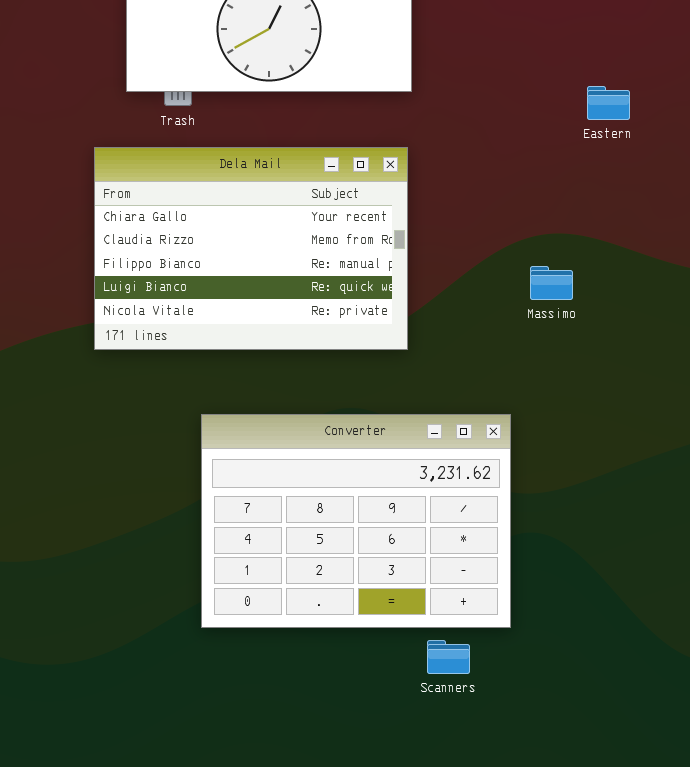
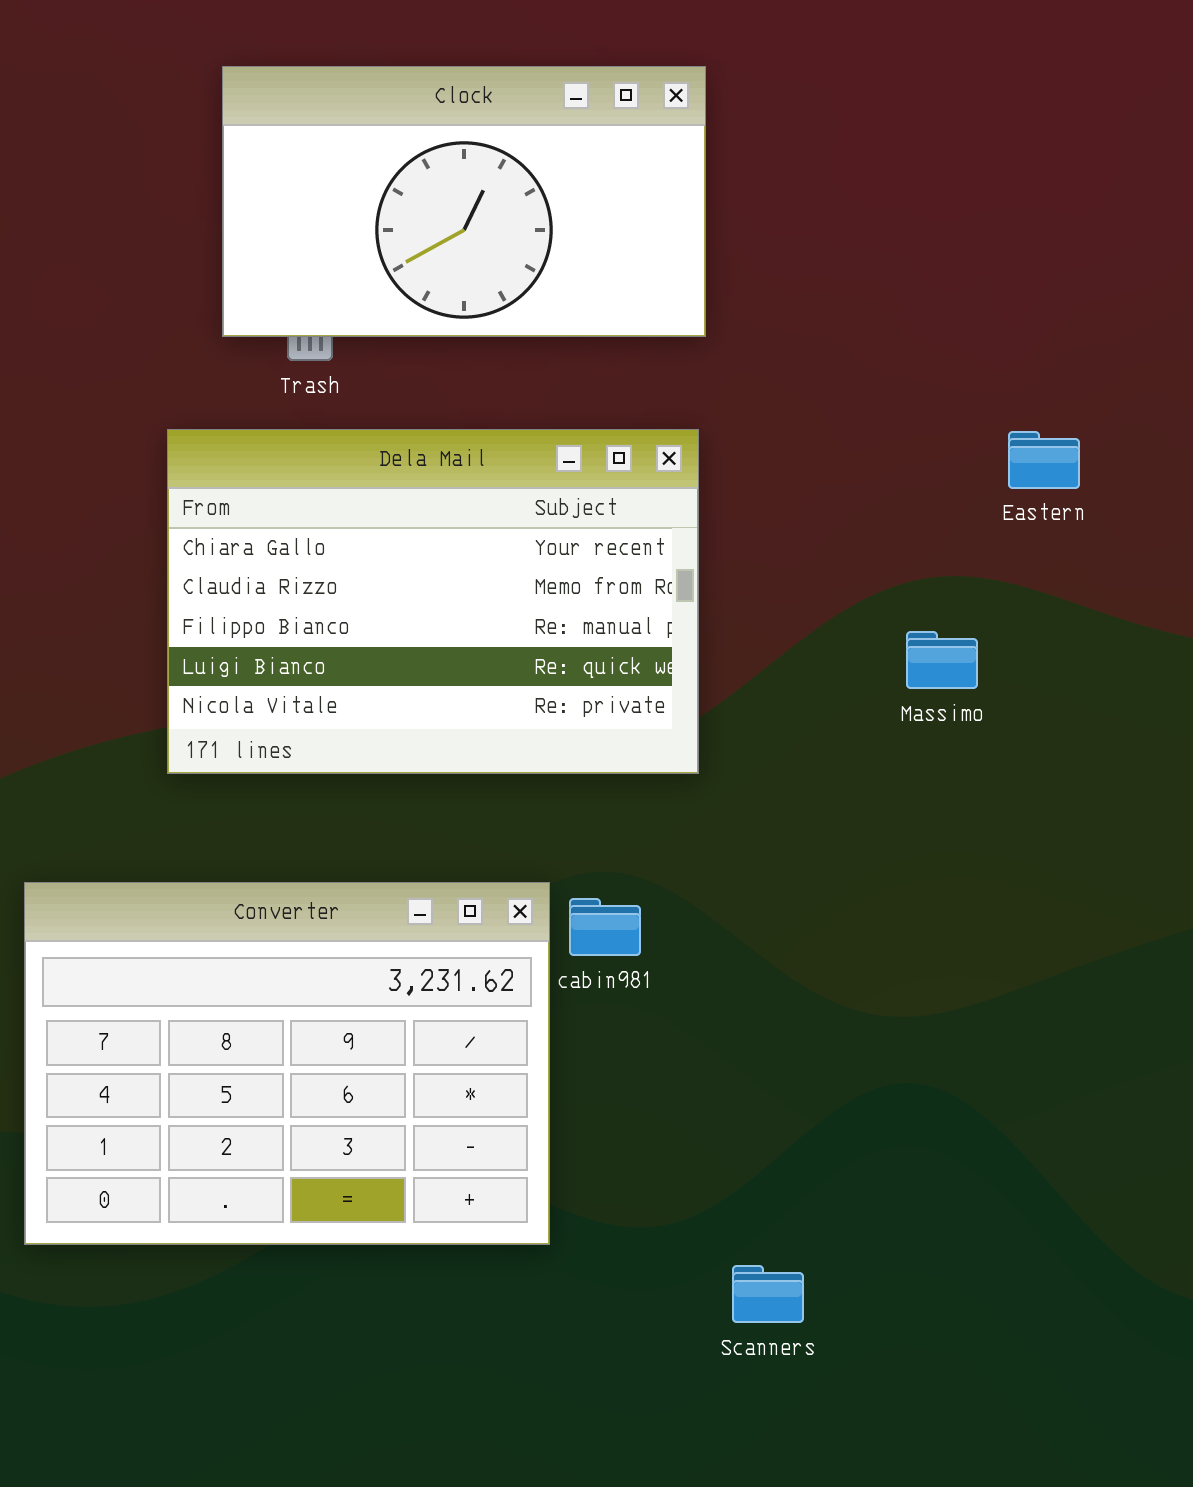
Eastern: [587,86,630,120] -> [1008,431,1080,489], moved
Converter: [201,414,511,628] -> [24,882,550,1245], moved

